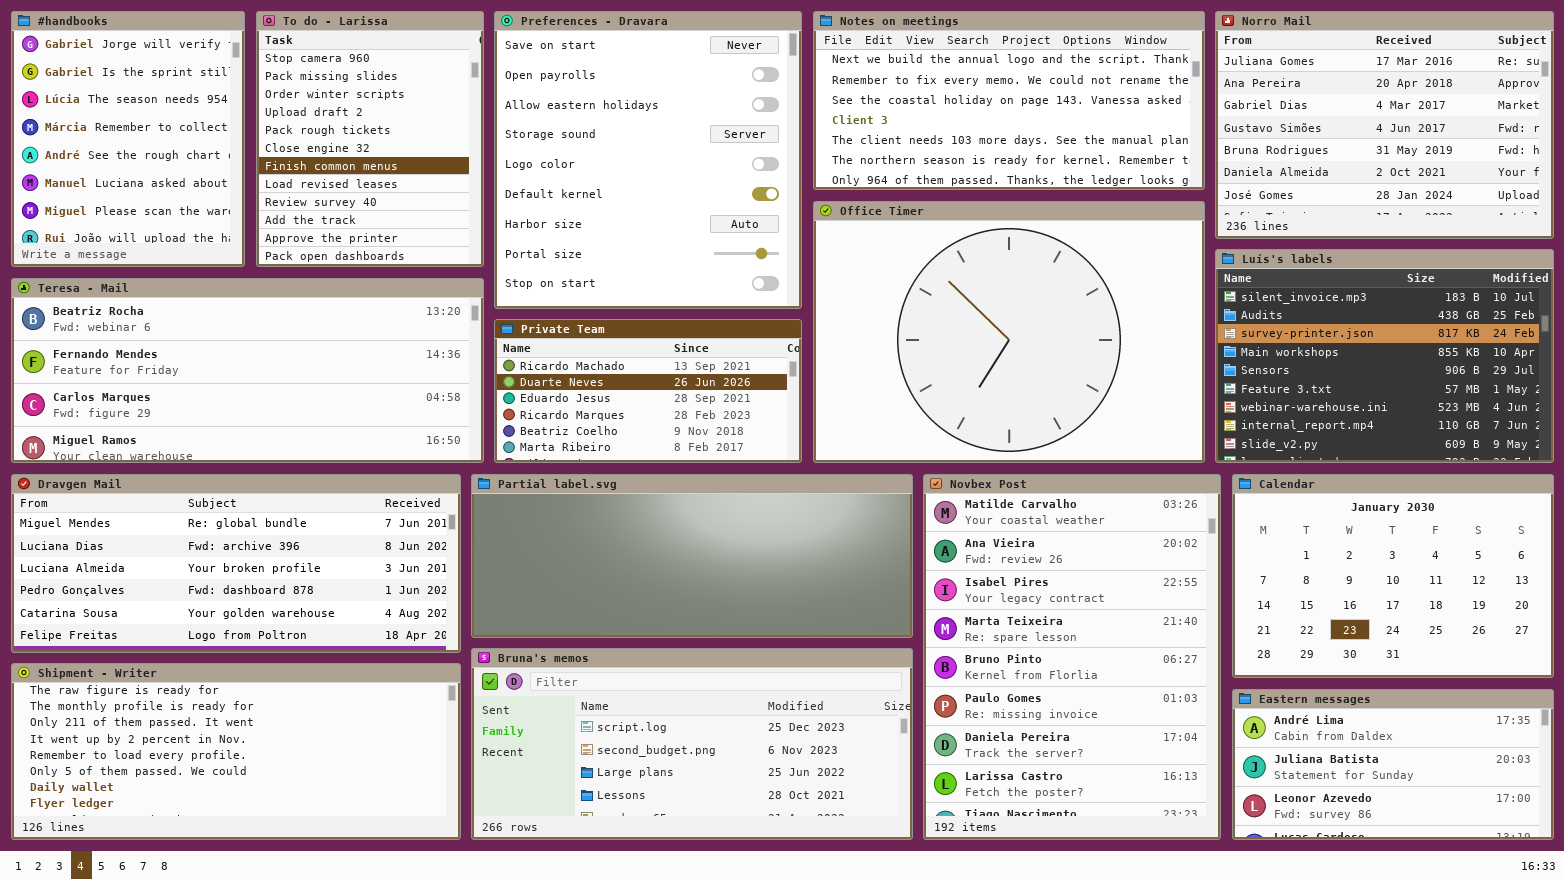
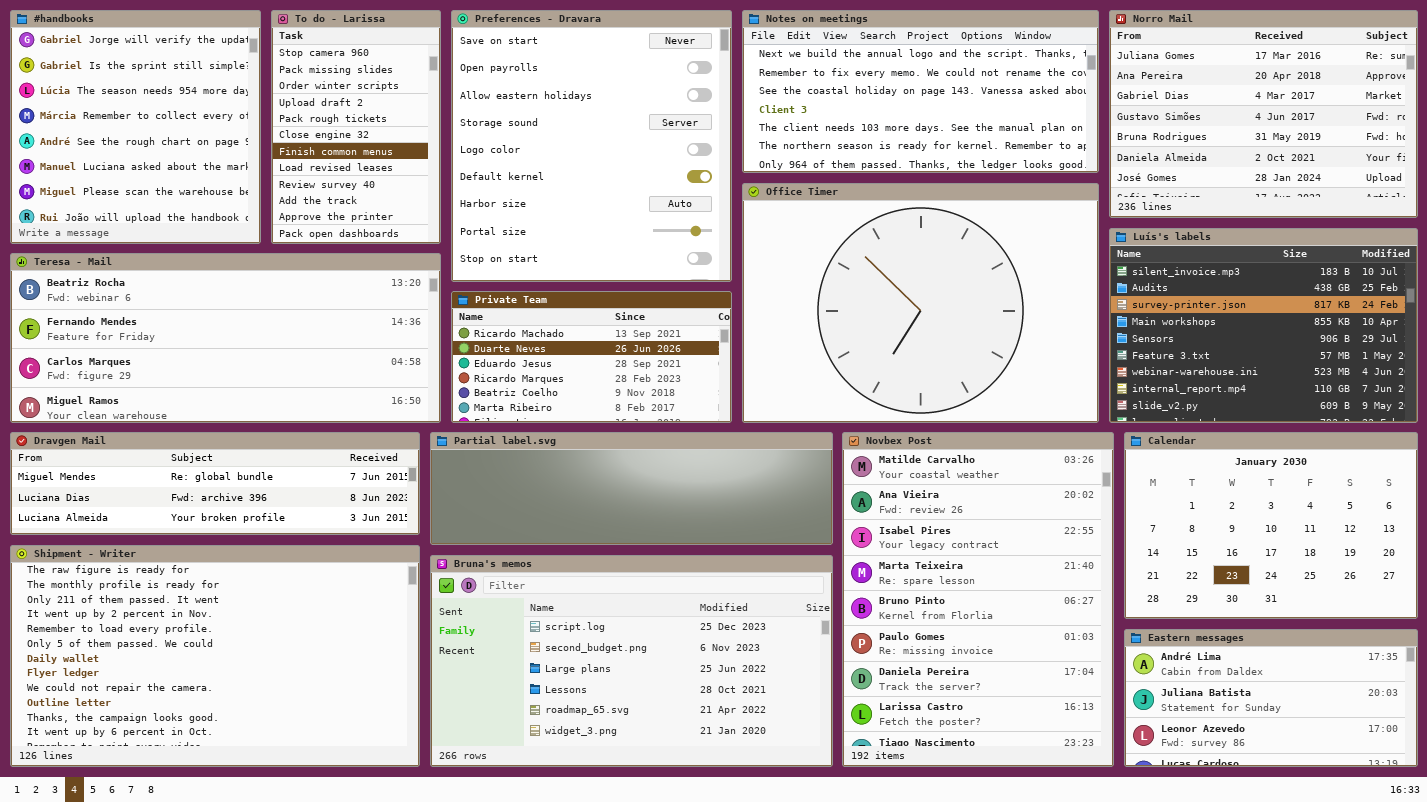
#handbooks: [11,11,245,267] -> [10,10,261,244], resized
To do - Larissa: [256,11,484,267] -> [271,10,441,244], resized
Dravgen Mail: [11,474,461,653] -> [10,432,420,535], resized
Partial label.svg: [471,474,913,638] -> [430,432,833,545], resized
Bruna's memos: [471,648,913,840] -> [430,555,833,767], resized
Shipment - Writer: [11,663,461,840] -> [10,545,420,767], resized

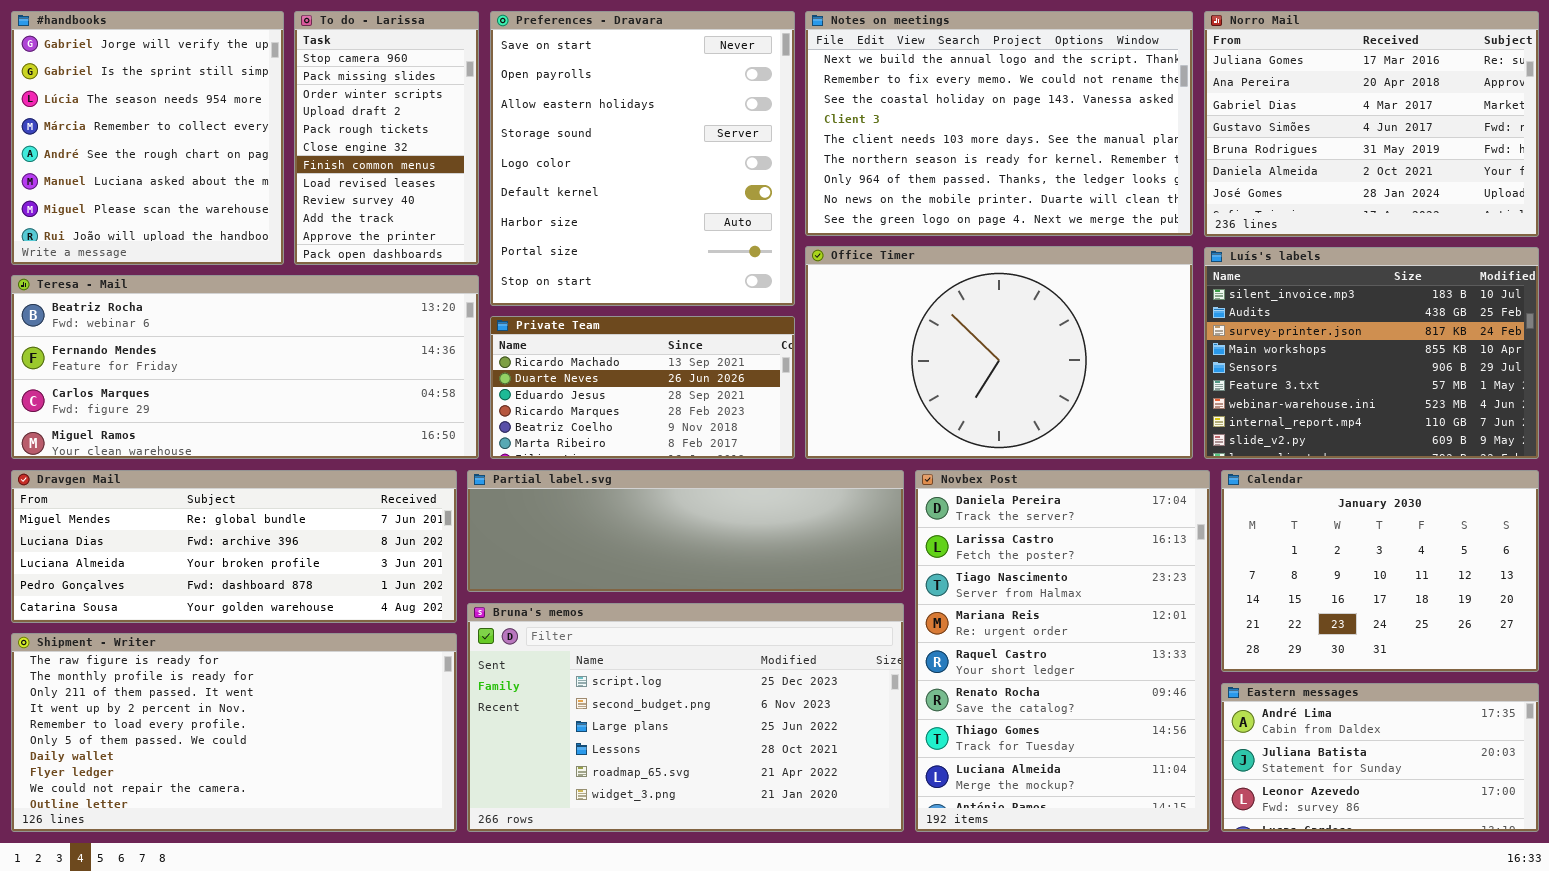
Notes on meetings: [742,10,1099,173] -> [805,11,1193,236], resized
Office Timer: [742,183,1099,423] -> [805,246,1193,459], resized
Dravgen Mail: [10,432,420,535] -> [11,470,457,623], resized
Novbex Post: [842,432,1114,767] -> [915,470,1210,832], scrolled down 6 rows
Shipment - Writer: [10,545,420,767] -> [11,633,457,832], resized

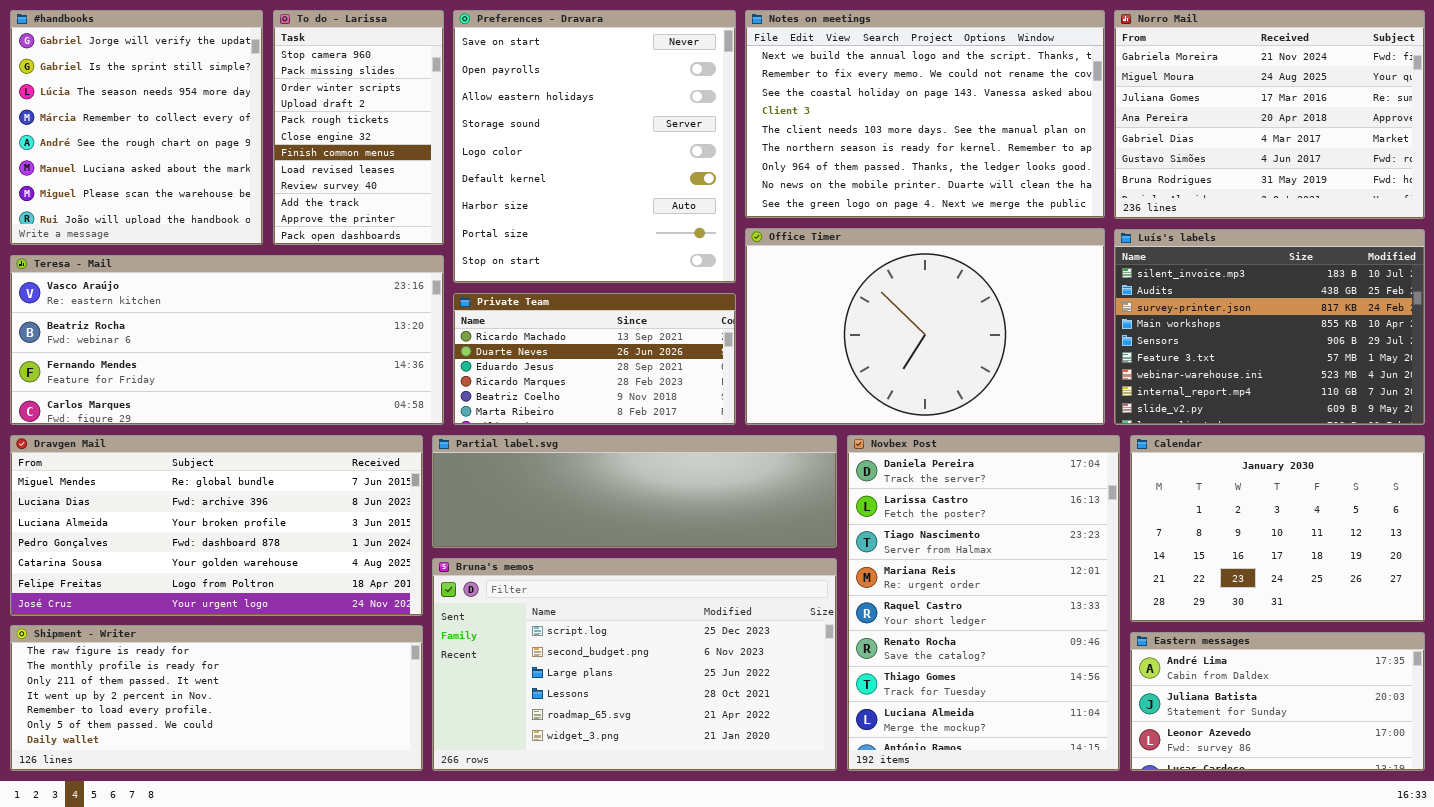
Norro Mail: [1204,11,1539,237] -> [1114,10,1425,219], scrolled up 2 rows
Teresa - Mail: [11,275,479,459] -> [10,255,444,425], scrolled up 1 row
Dravgen Mail: [11,470,457,623] -> [10,435,423,616], resized
Shipment - Writer: [11,633,457,832] -> [10,625,423,771], resized

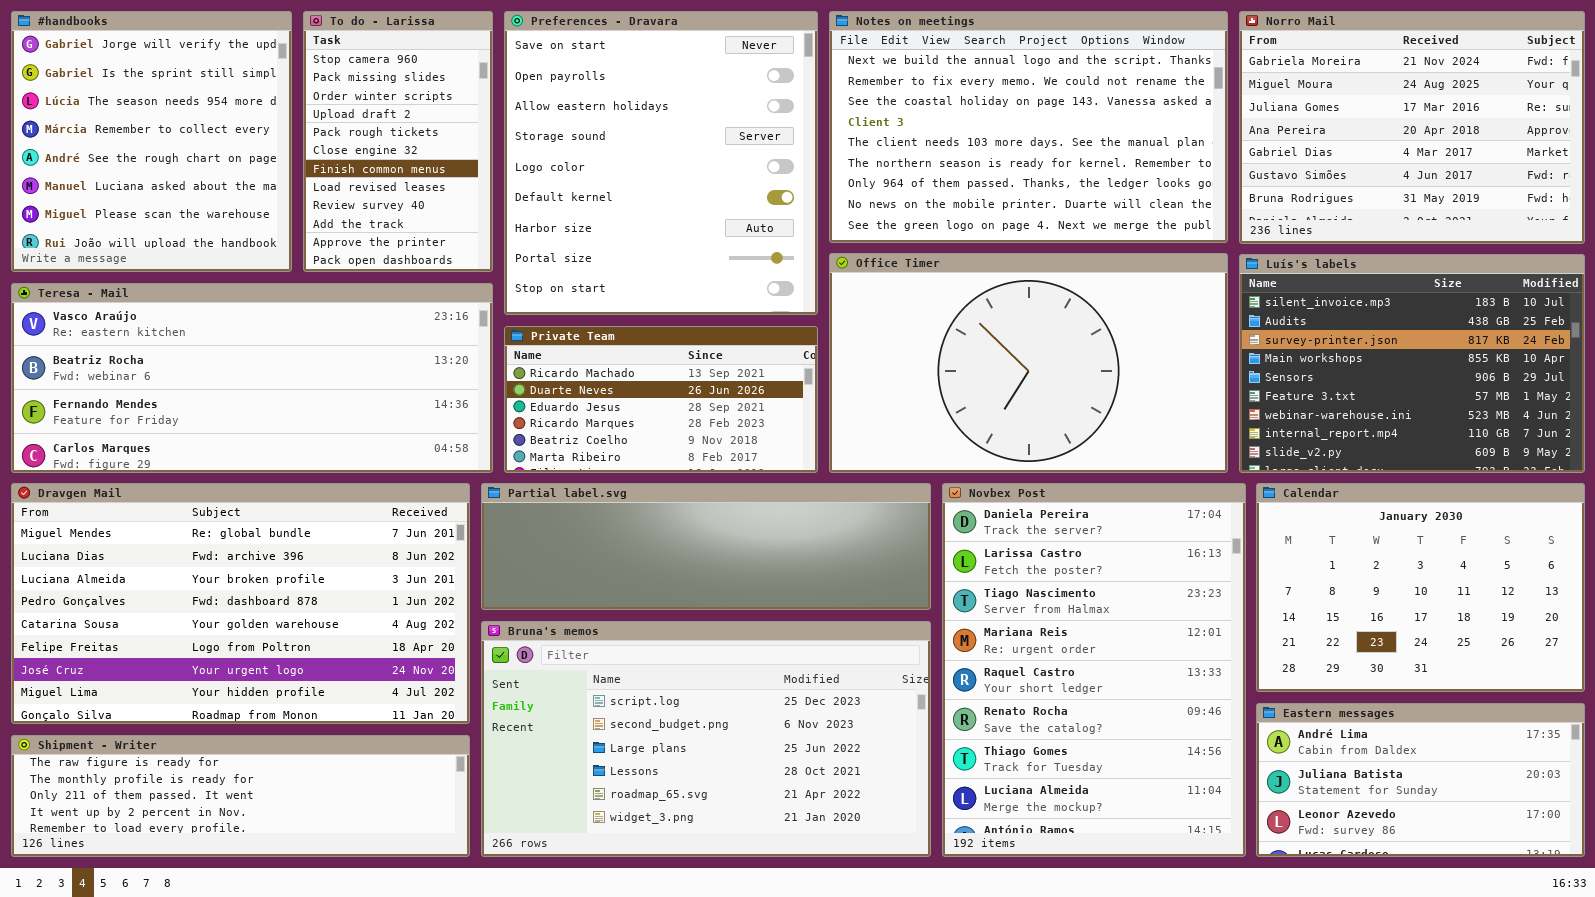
Dravgen Mail: [10,435,423,616] -> [11,483,470,724], resized
Shipment - Writer: [10,625,423,771] -> [11,735,470,857], resized

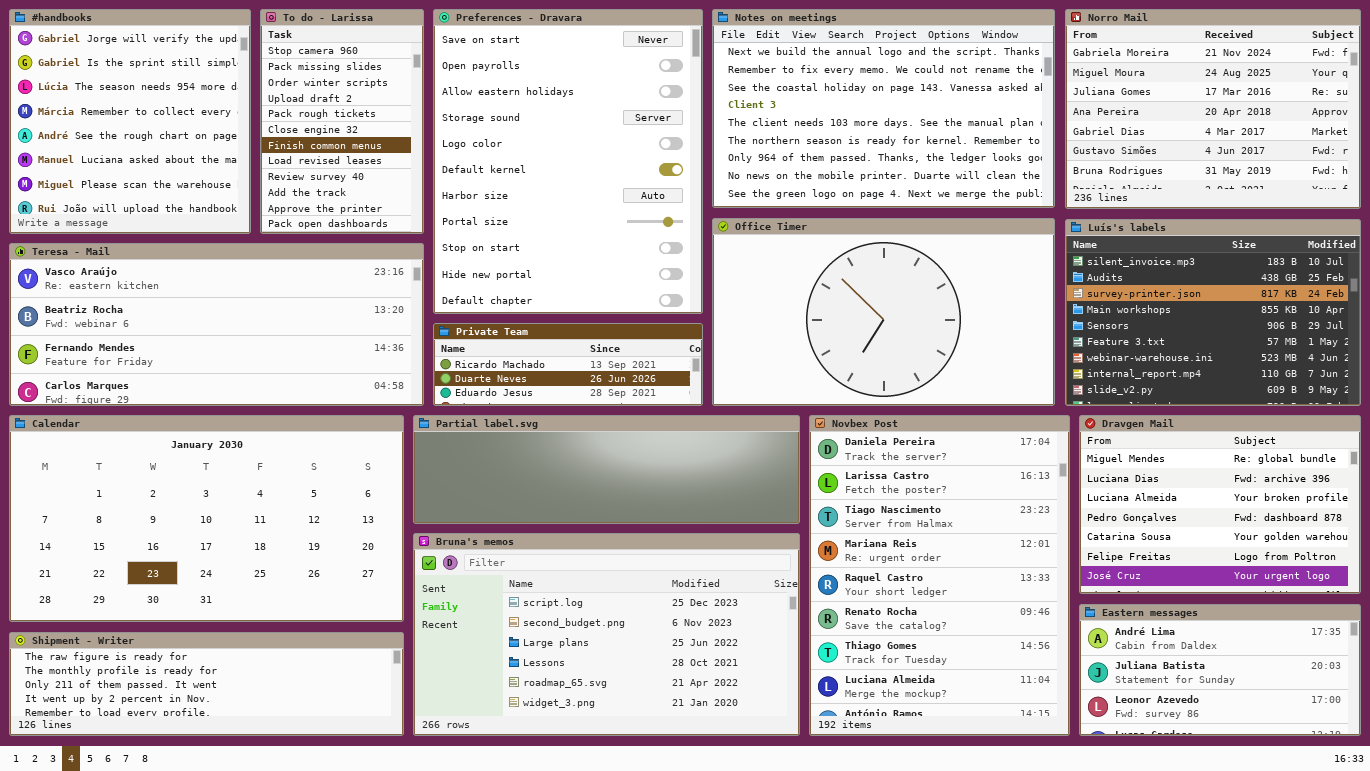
Preferences - Dravara: [504,11,818,315] -> [433,9,703,314], resized
Private Team: [504,326,818,473] -> [433,323,703,406], resized
Dravgen Mail: [11,483,470,724] -> [1079,415,1361,594], moved, resized
Calendar: [1256,483,1585,692] -> [9,415,404,622], moved, resized

